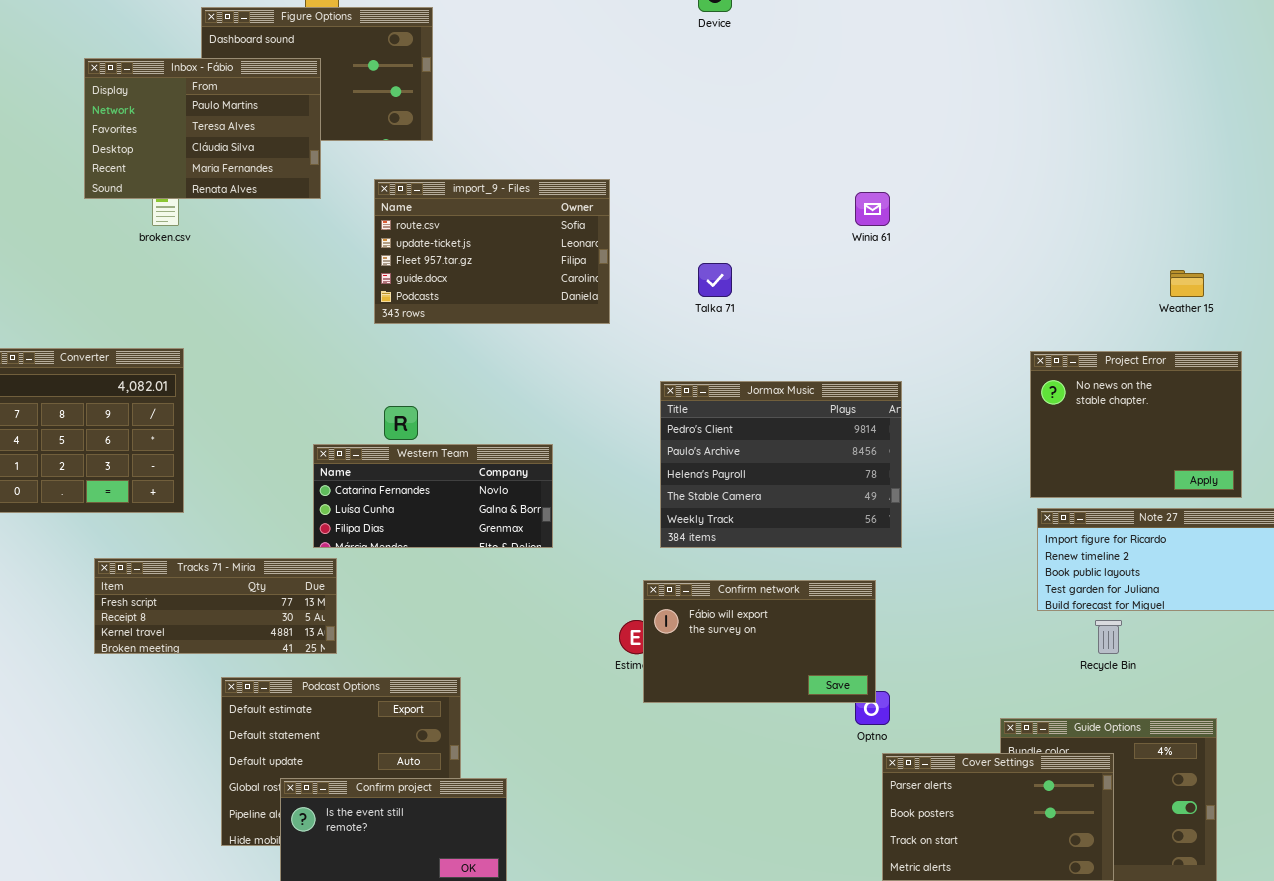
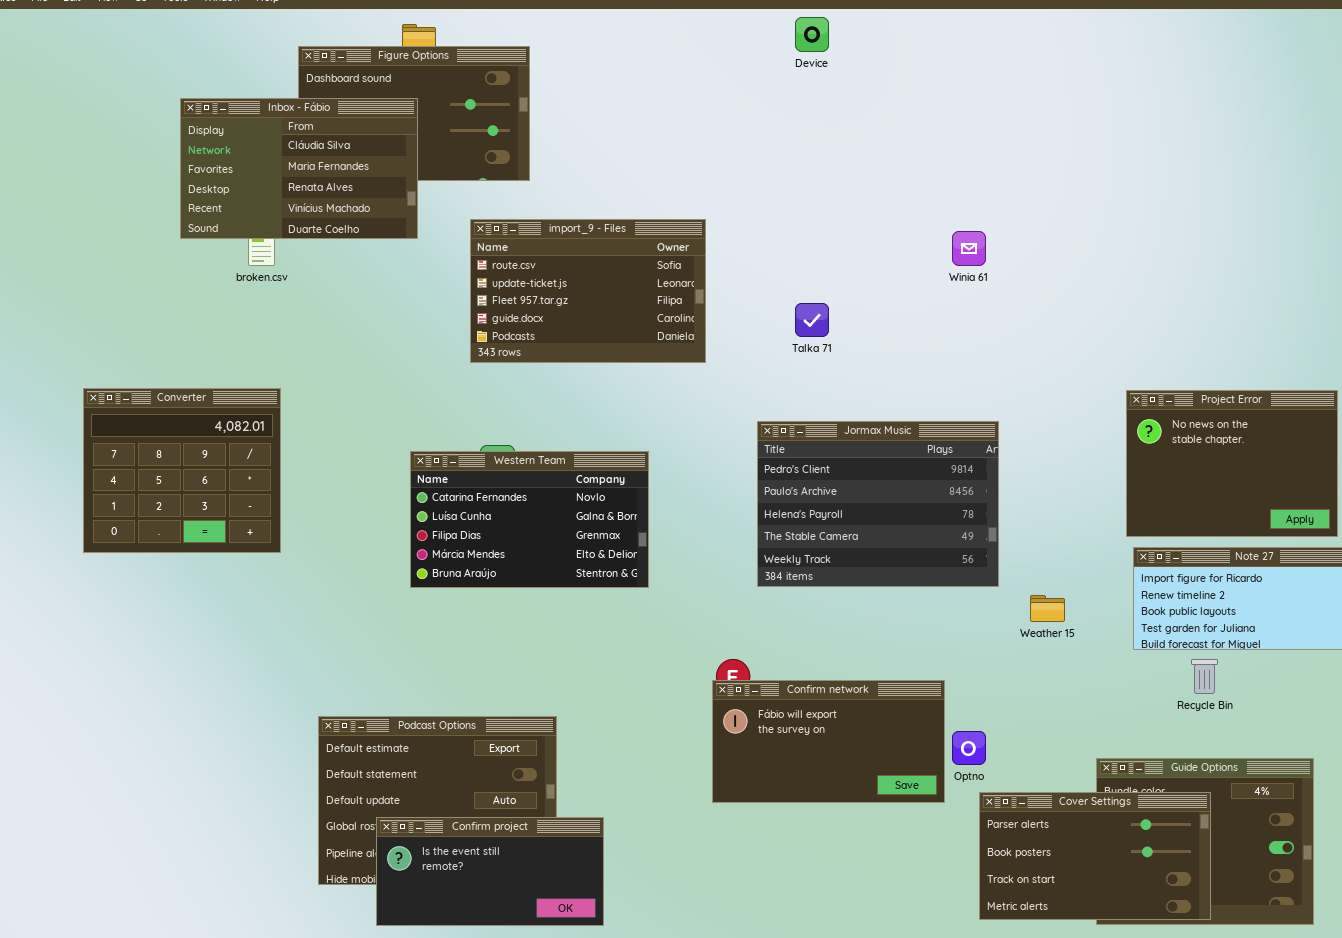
Inbox - Fábio: [84,58,321,199] -> [180,98,418,239], scrolled down 2 rows
Weather 15: [1170,270,1204,297] -> [1030,595,1065,622], moved
Western Team: [313,444,553,548] -> [410,451,649,588], resized
Tracks 71 - Miria: [94,558,337,654] -> none, closed
Confirm network: [643,580,876,703] -> [712,680,945,803], moved

